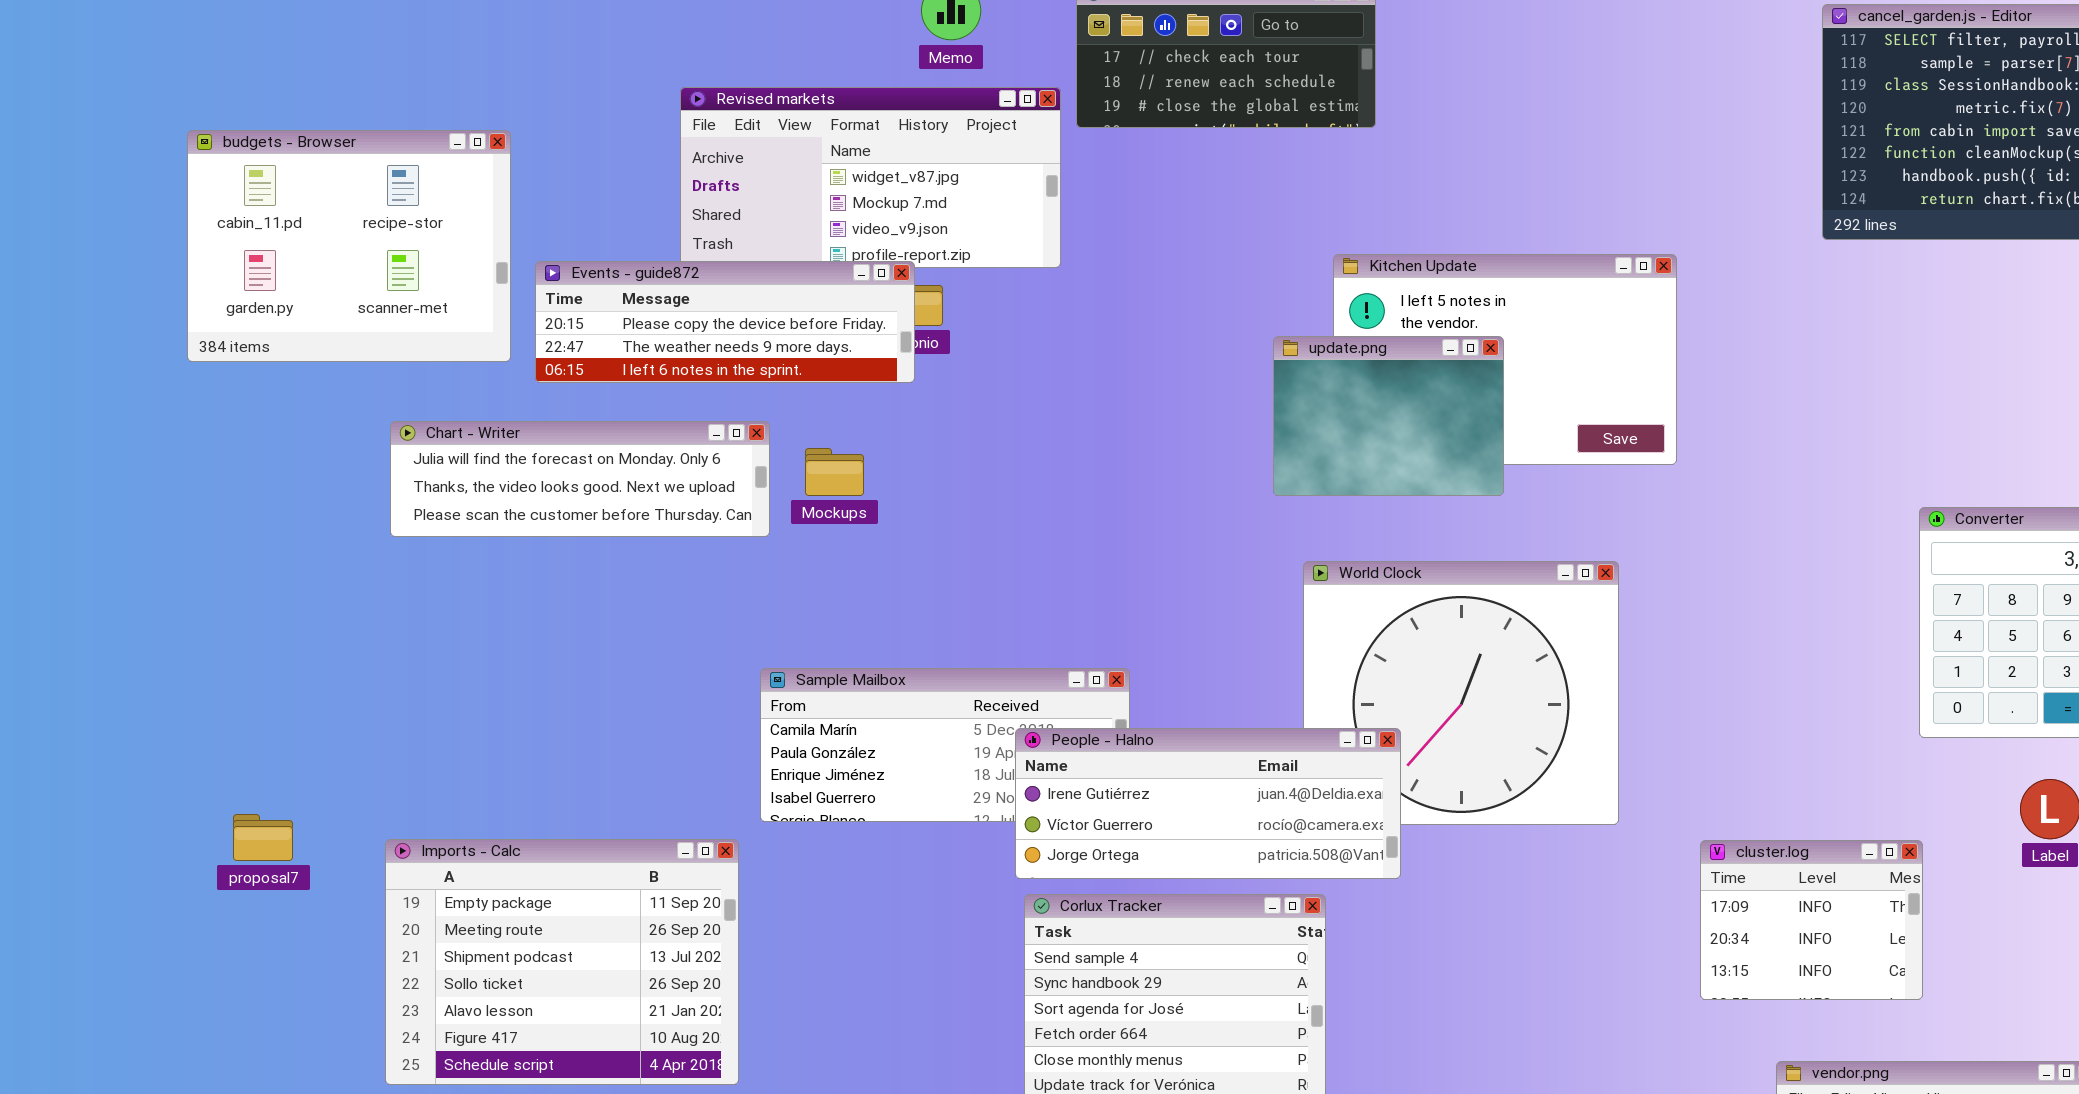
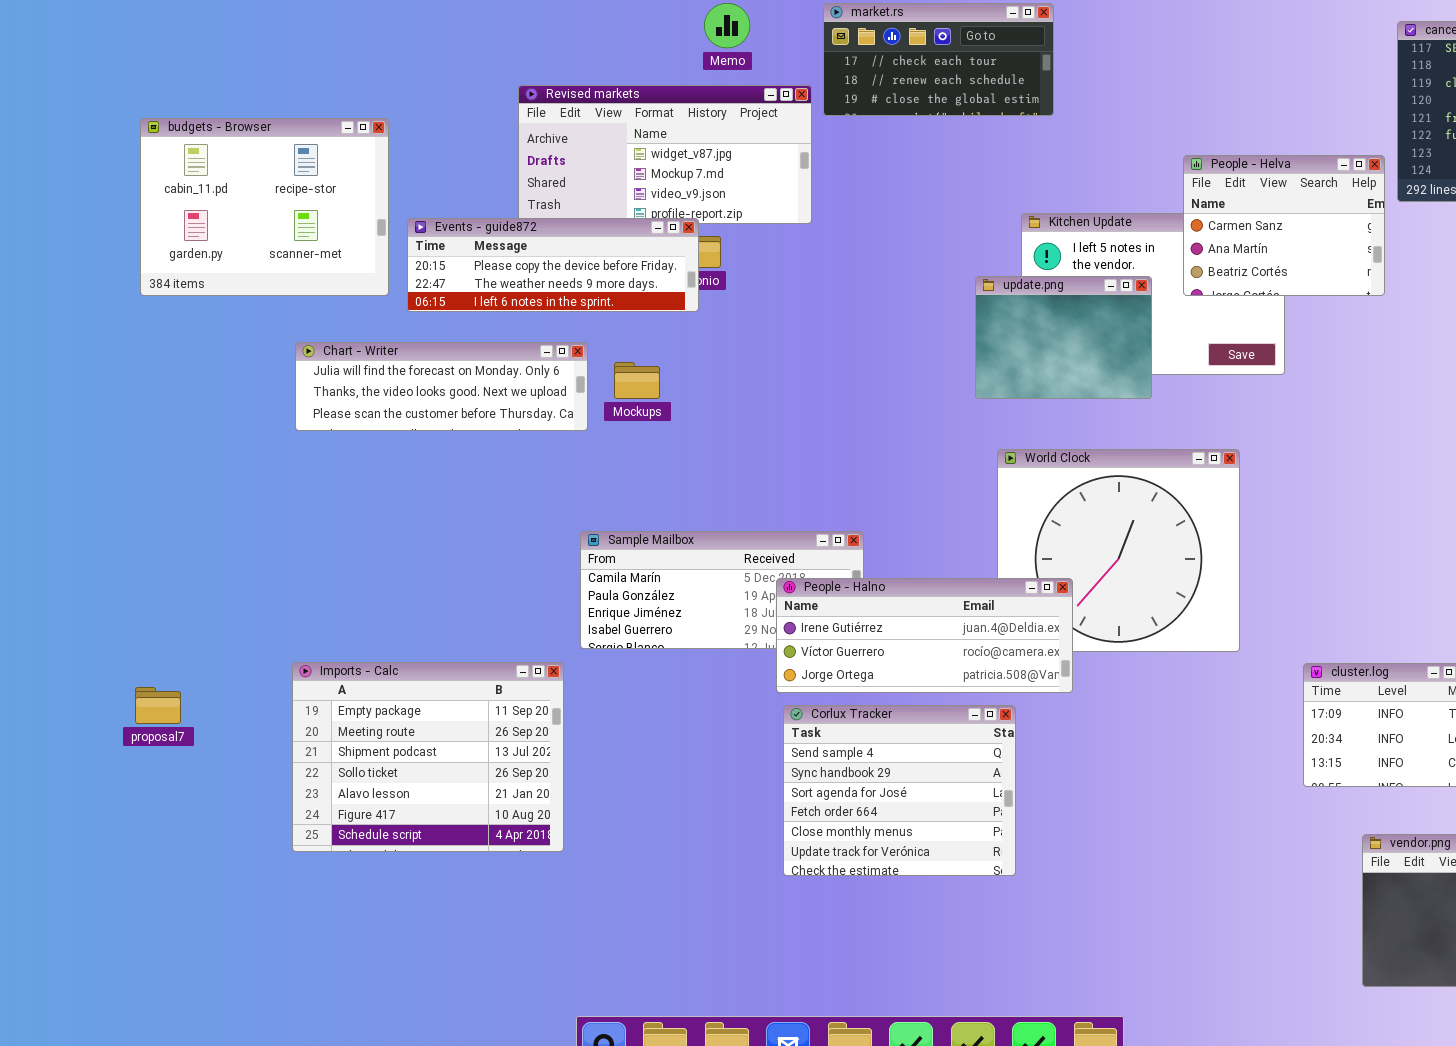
People - Helva: none -> [1183,155,1385,296], opened
proposal7: [233,814,293,861] -> [135,687,181,724], moved

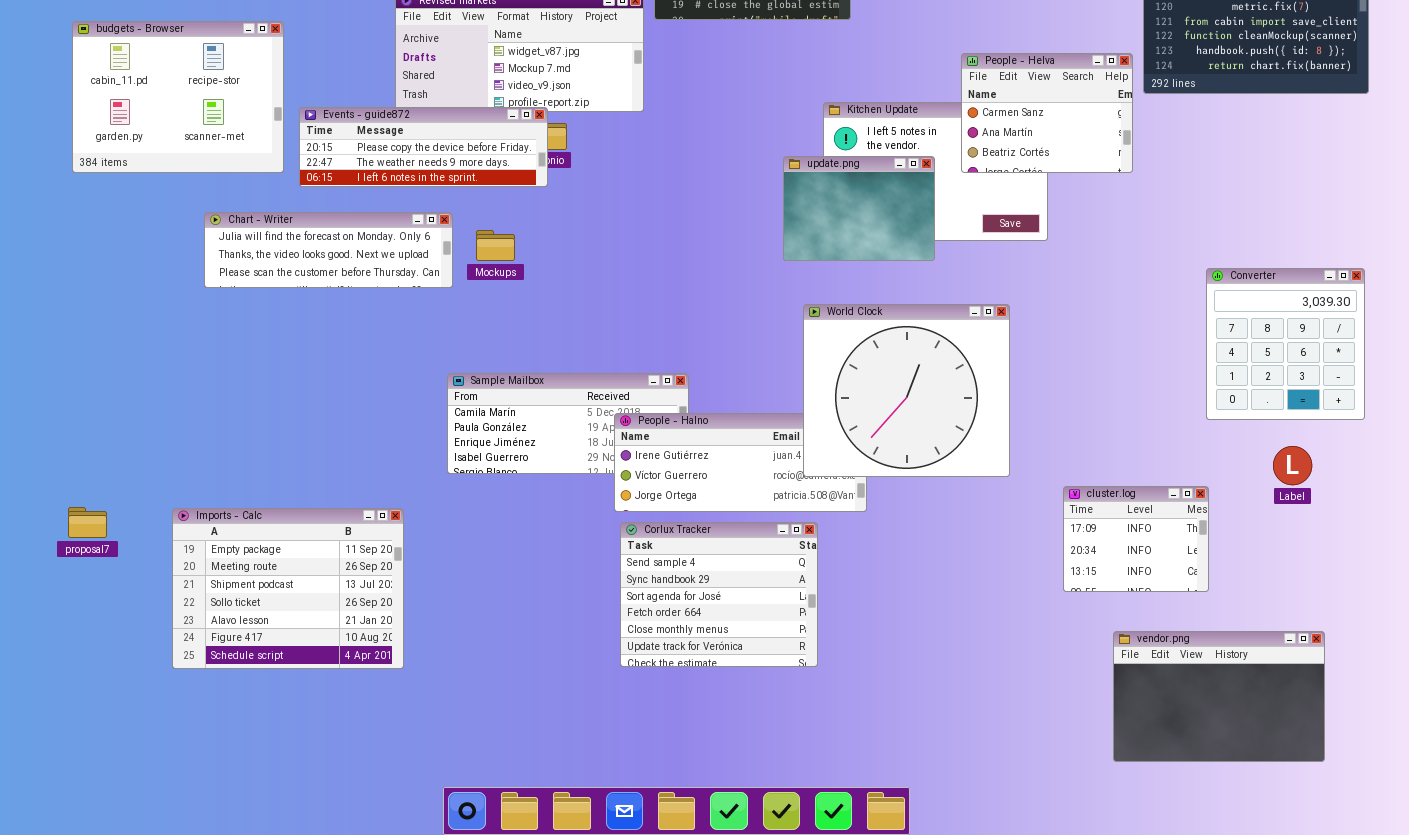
World Clock: [997,449,1240,652] -> [803,304,1010,477], raised
Imports - Calc: [292,662,564,852] -> [172,508,404,669], moved

